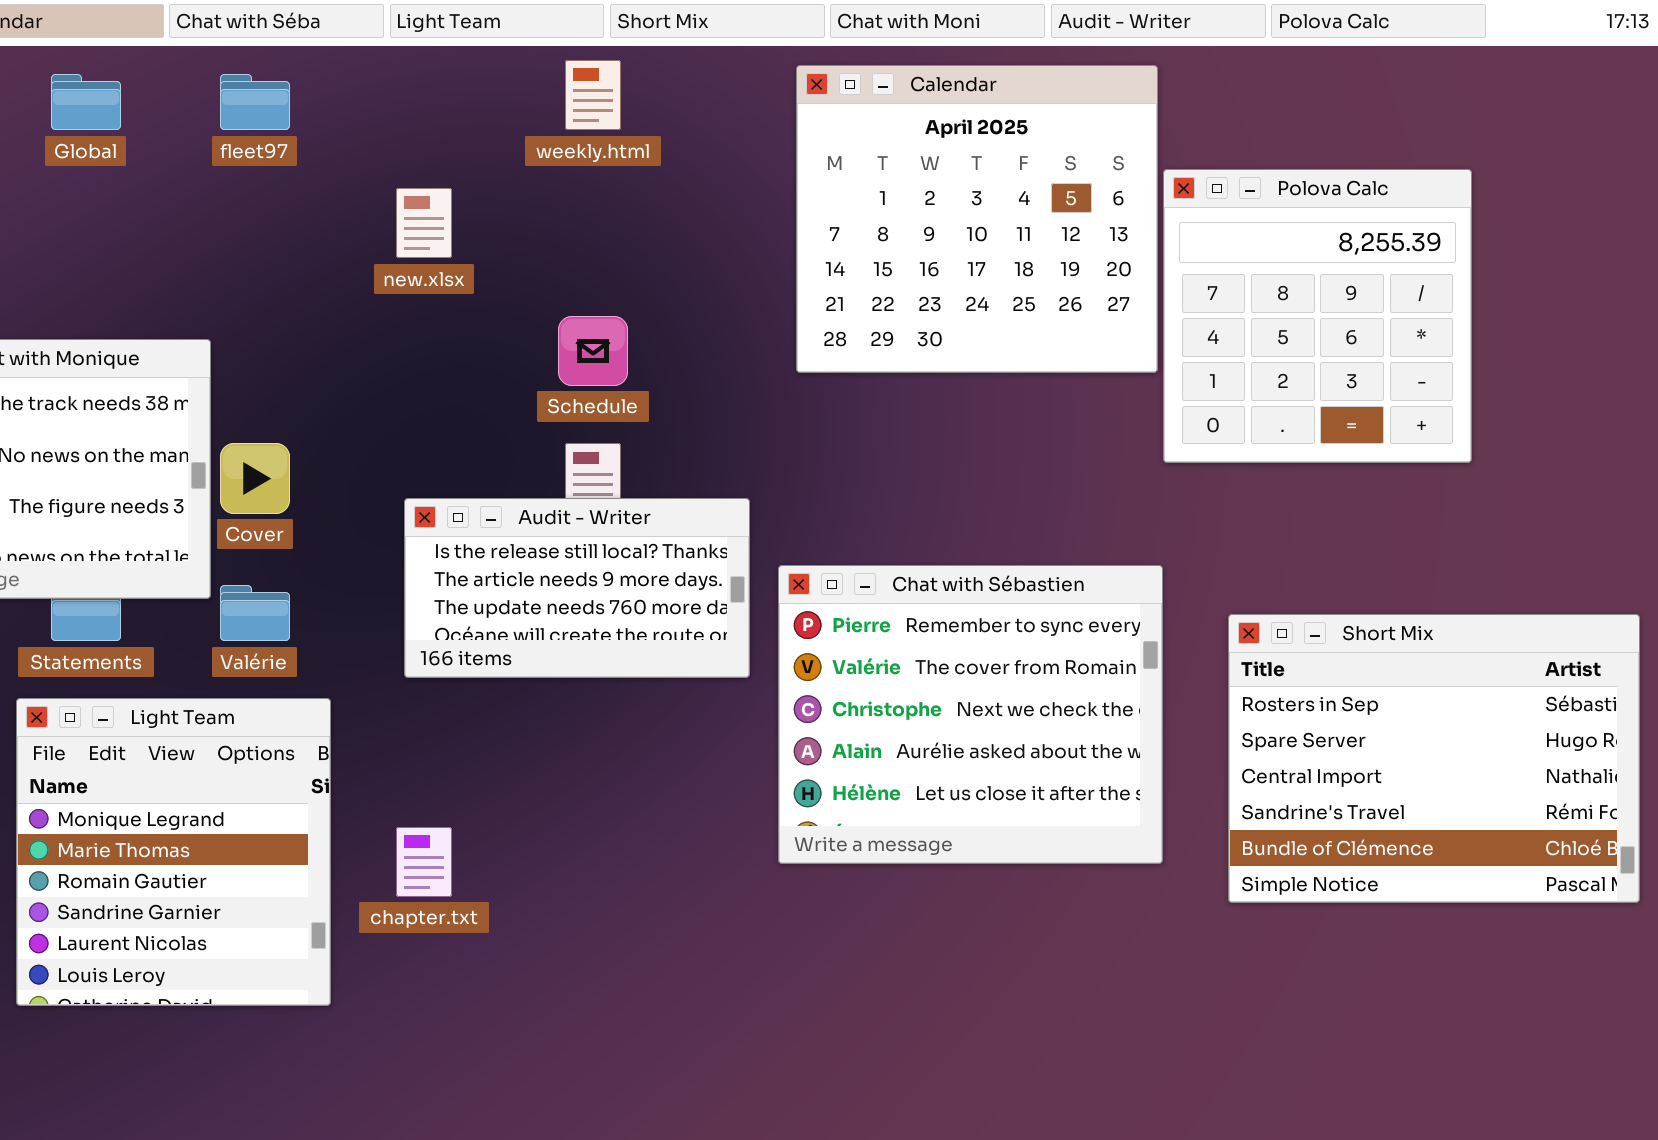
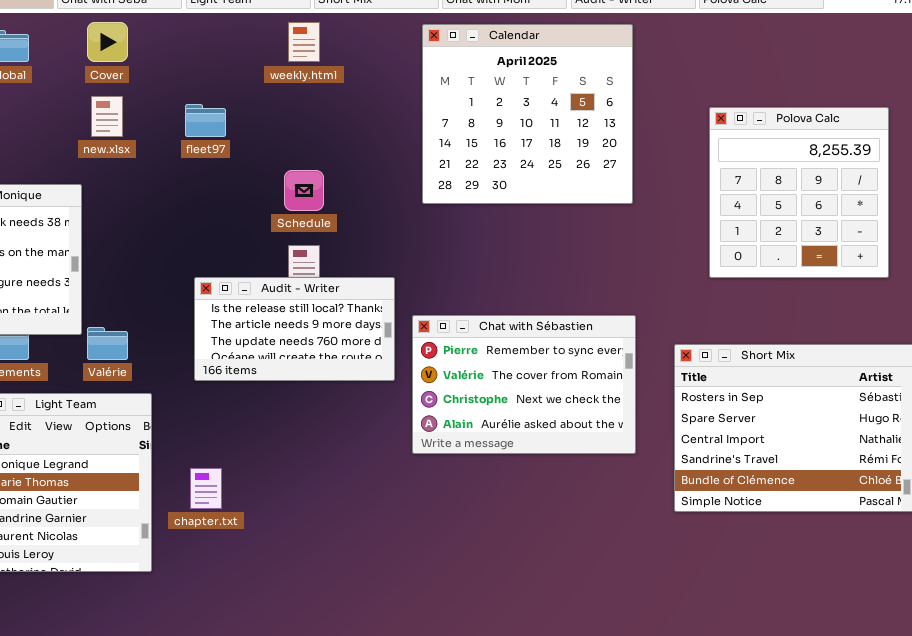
fleet97: [220,74,290,130] -> [185,104,226,137], moved
Polova Calc: [1163,169,1472,463] -> [709,107,889,278], moved
new.xlsx: [396,188,452,258] -> [91,96,123,137], moved
Cover: [220,443,290,514] -> [87,22,128,62], moved
Chat with Sébastien: [778,565,1163,864] -> [412,315,636,454], resized

